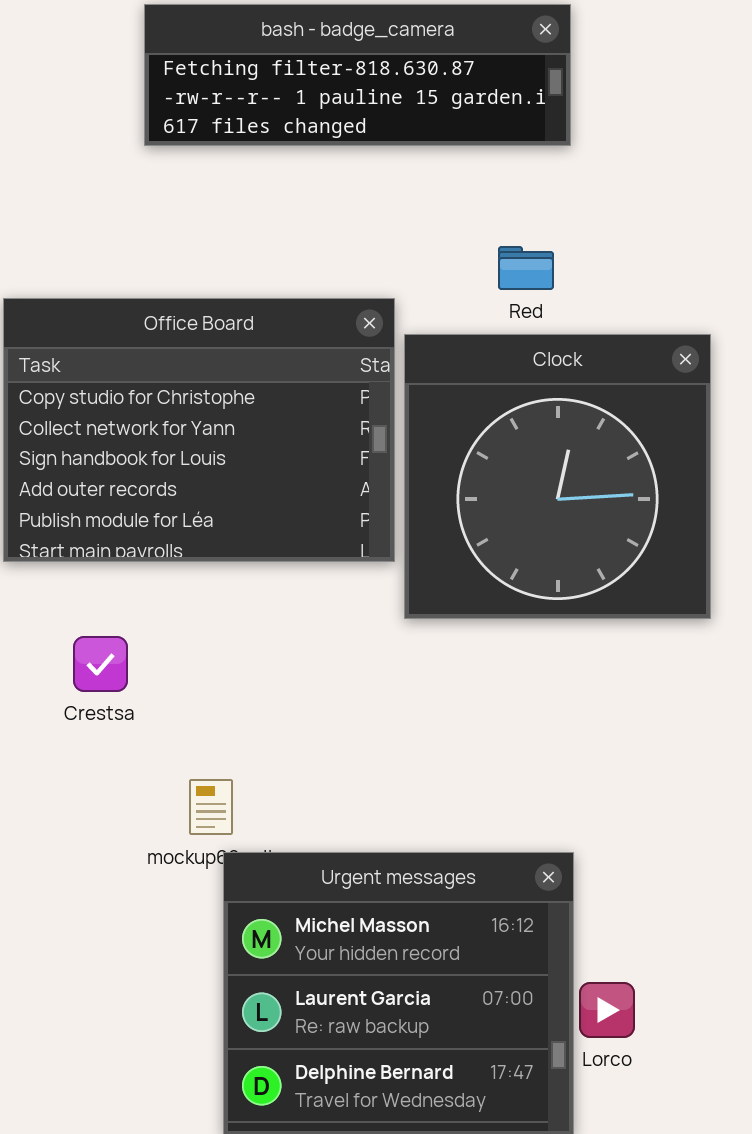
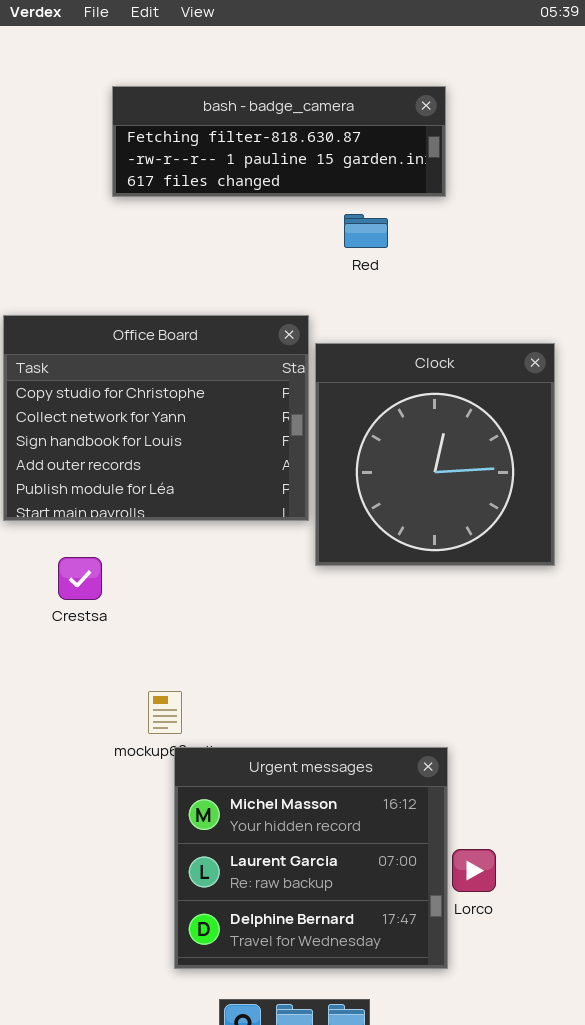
Red: [498,246,554,290] -> [344,214,388,248], moved
Crestsa: [73,636,128,692] -> [58,557,102,600], moved

